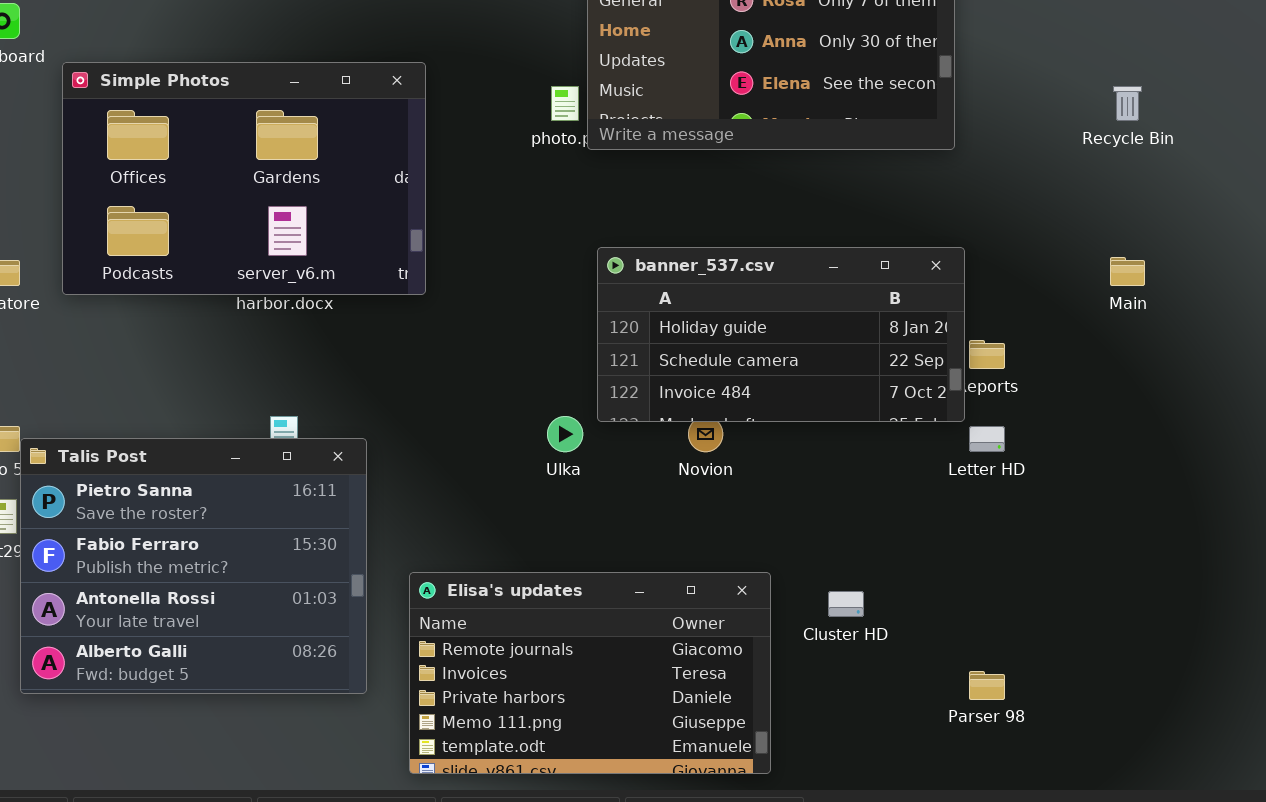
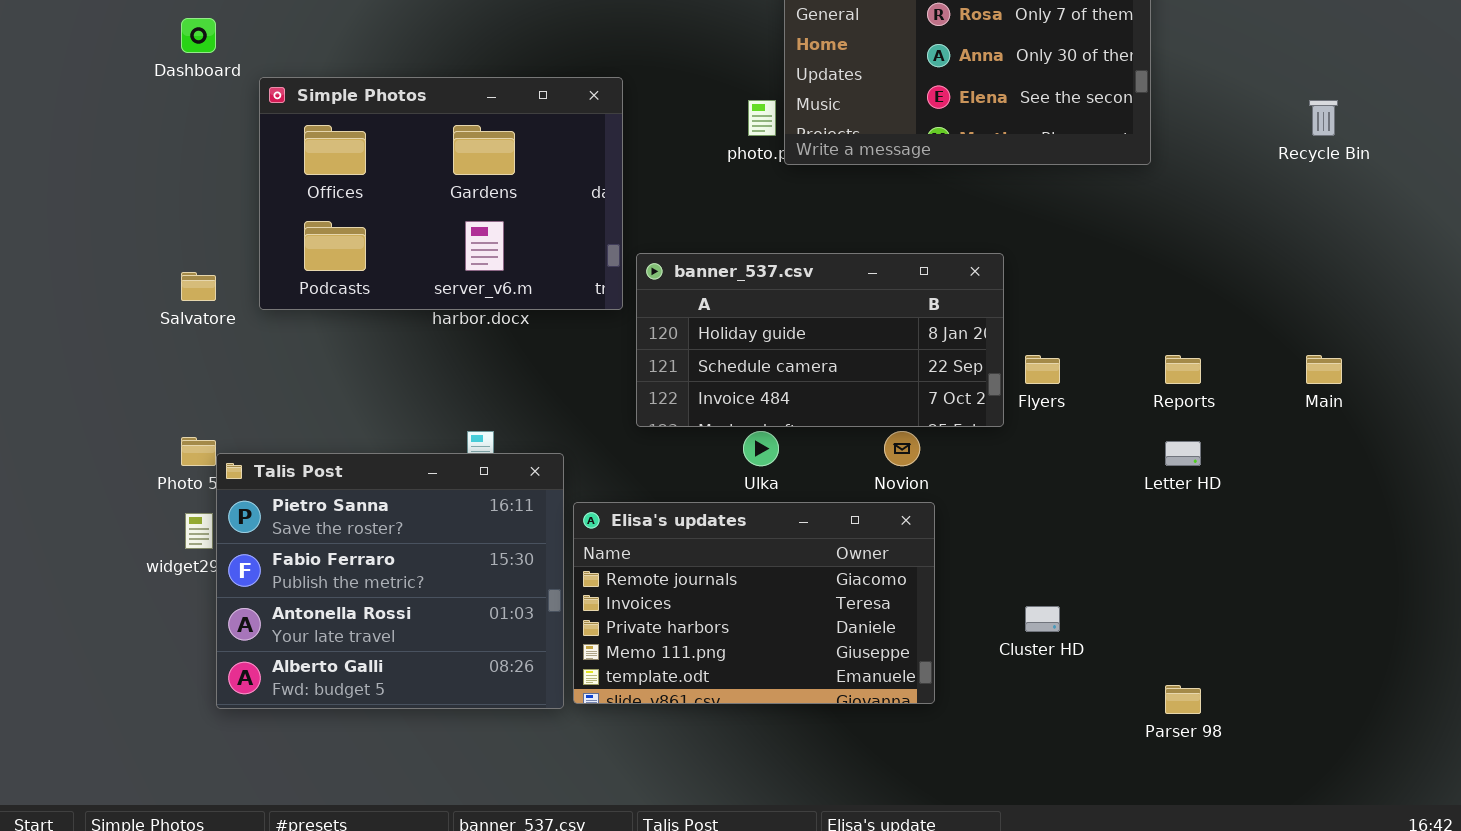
banner_537.csv: [597,247,965,422] -> [636,253,1004,427], moved
Main: [1110,257,1145,286] -> [1306,355,1342,384], moved
Elisa's updates: [409,572,771,774] -> [573,502,935,704], moved

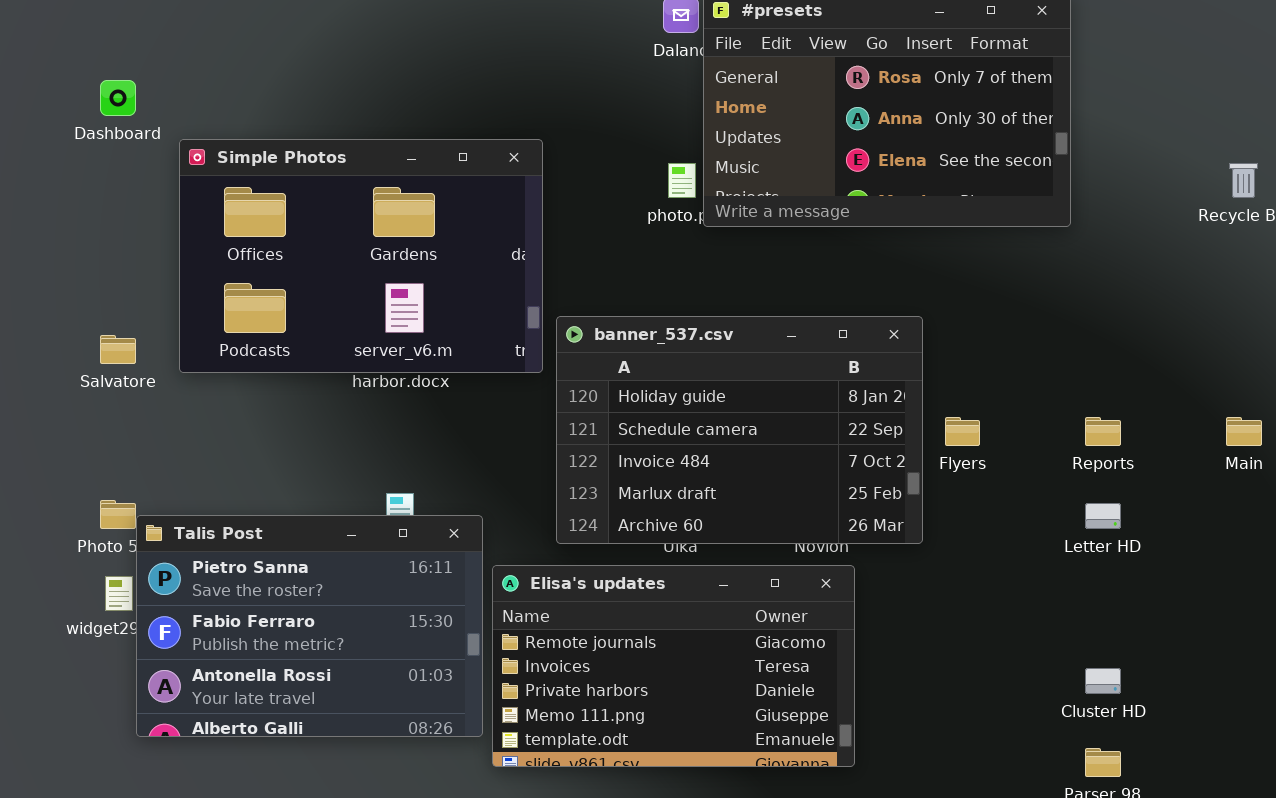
banner_537.csv: [636,253,1004,427] -> [556,316,923,544], resized
Talis Post: [216,453,564,709] -> [136,515,483,737], resized
Cluster HD: [1025,606,1060,632] -> [1085,668,1121,694], moved

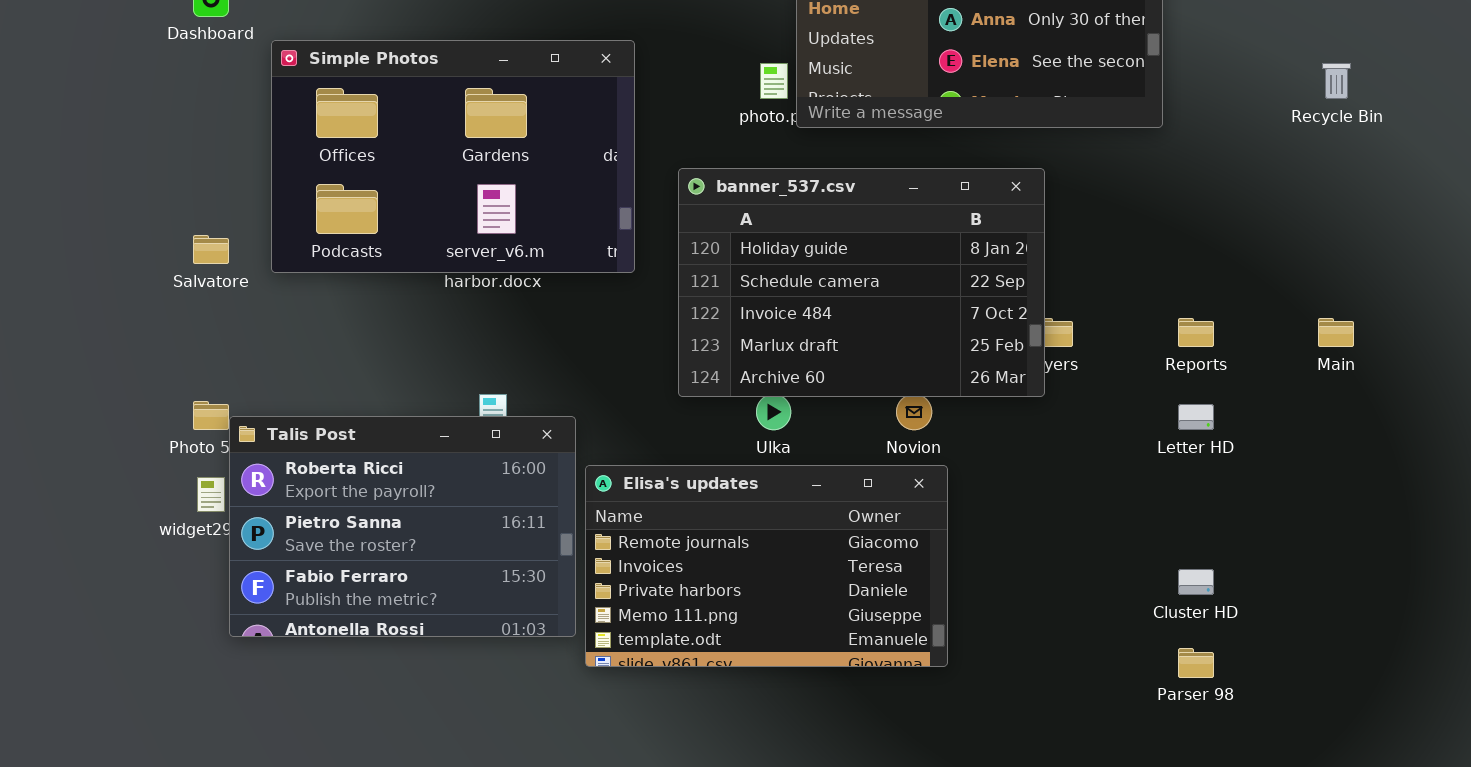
banner_537.csv: [556,316,923,544] -> [678,168,1045,397], moved
Talis Post: [136,515,483,737] -> [229,416,576,637], scrolled up 1 row

